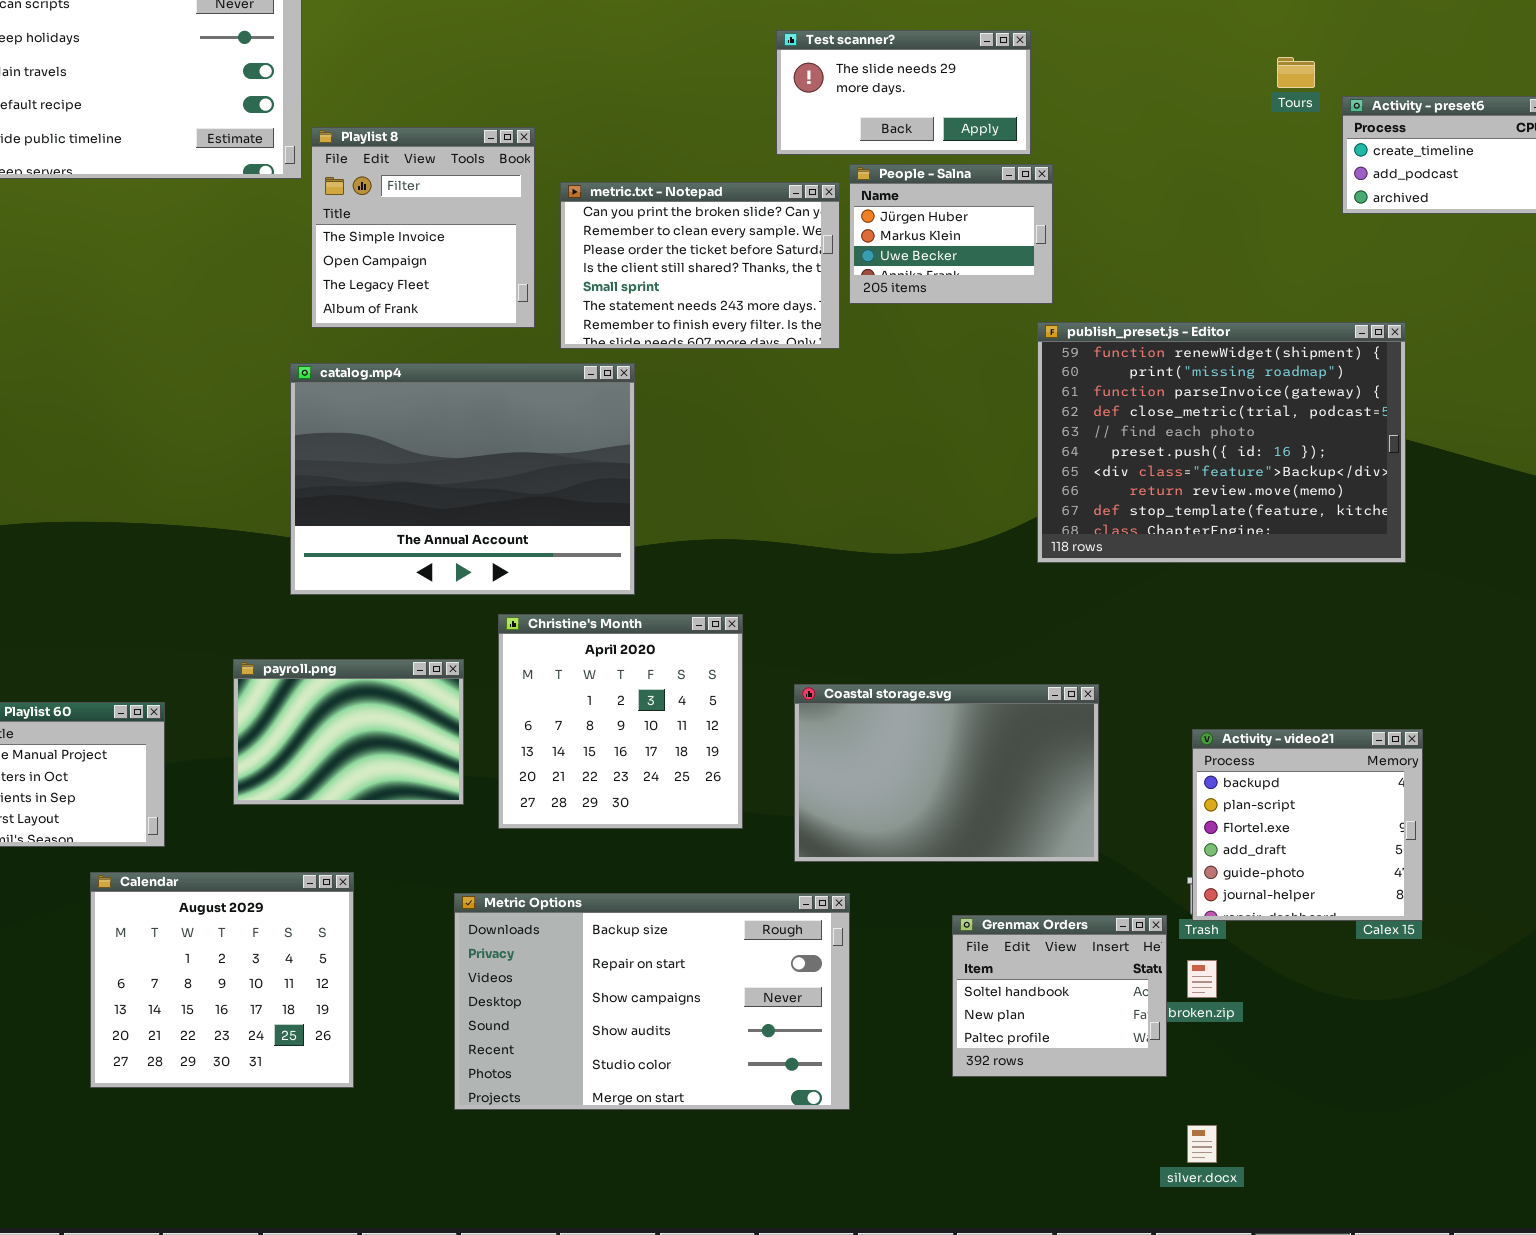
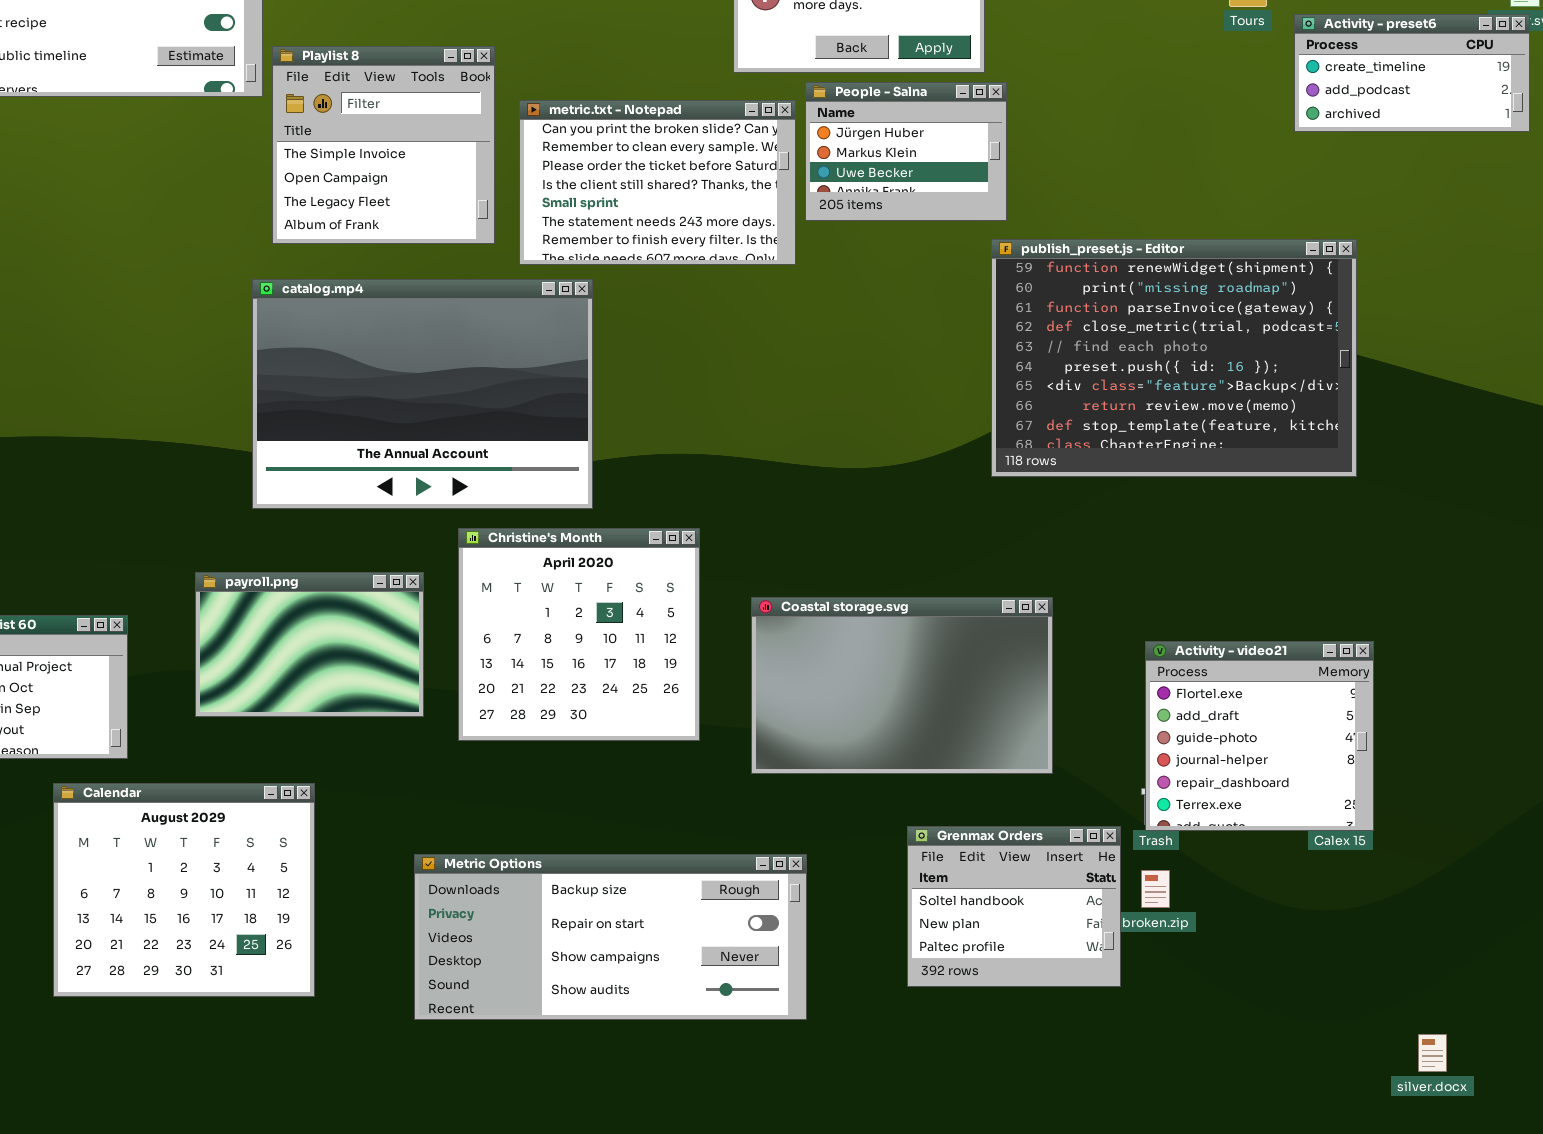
Activity - video21: [1192,729,1423,921] -> [1145,641,1374,831], scrolled down 2 rows
Metric Options: [454,893,850,1110] -> [414,854,807,1020], resized
silver.docx: [1187,1125,1217,1163] -> [1418,1034,1447,1072], moved

